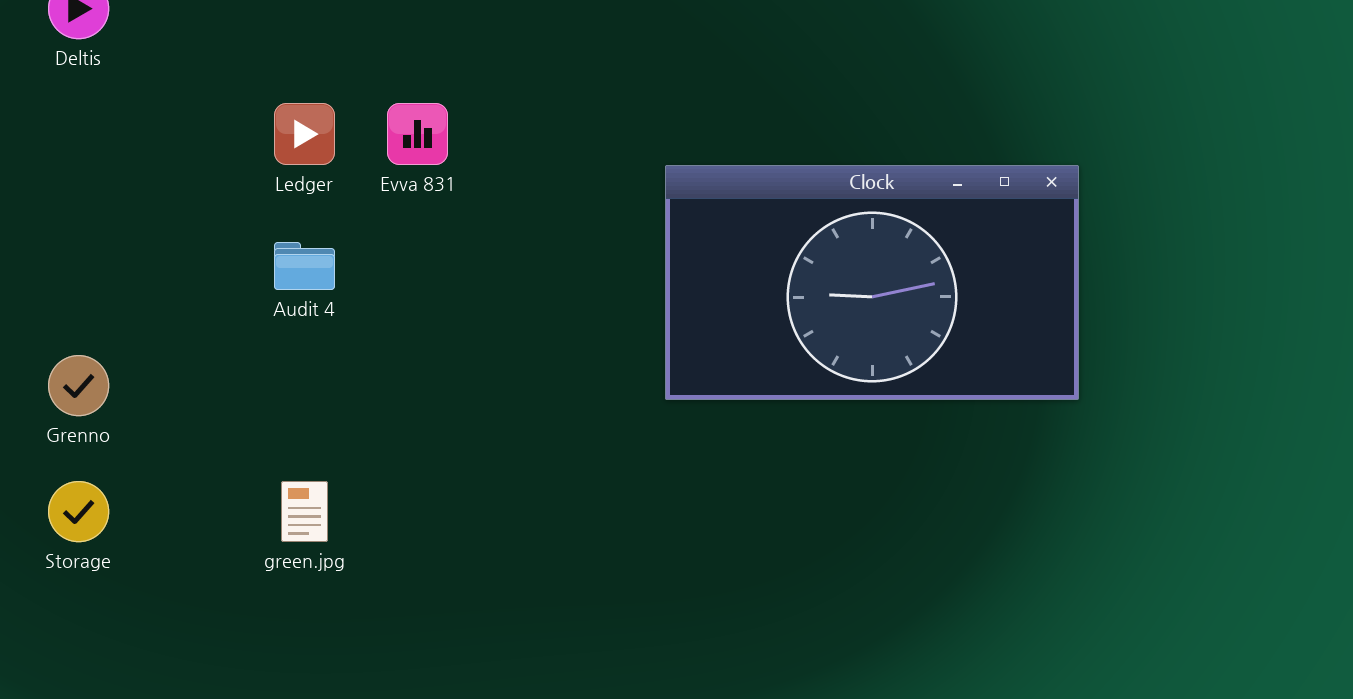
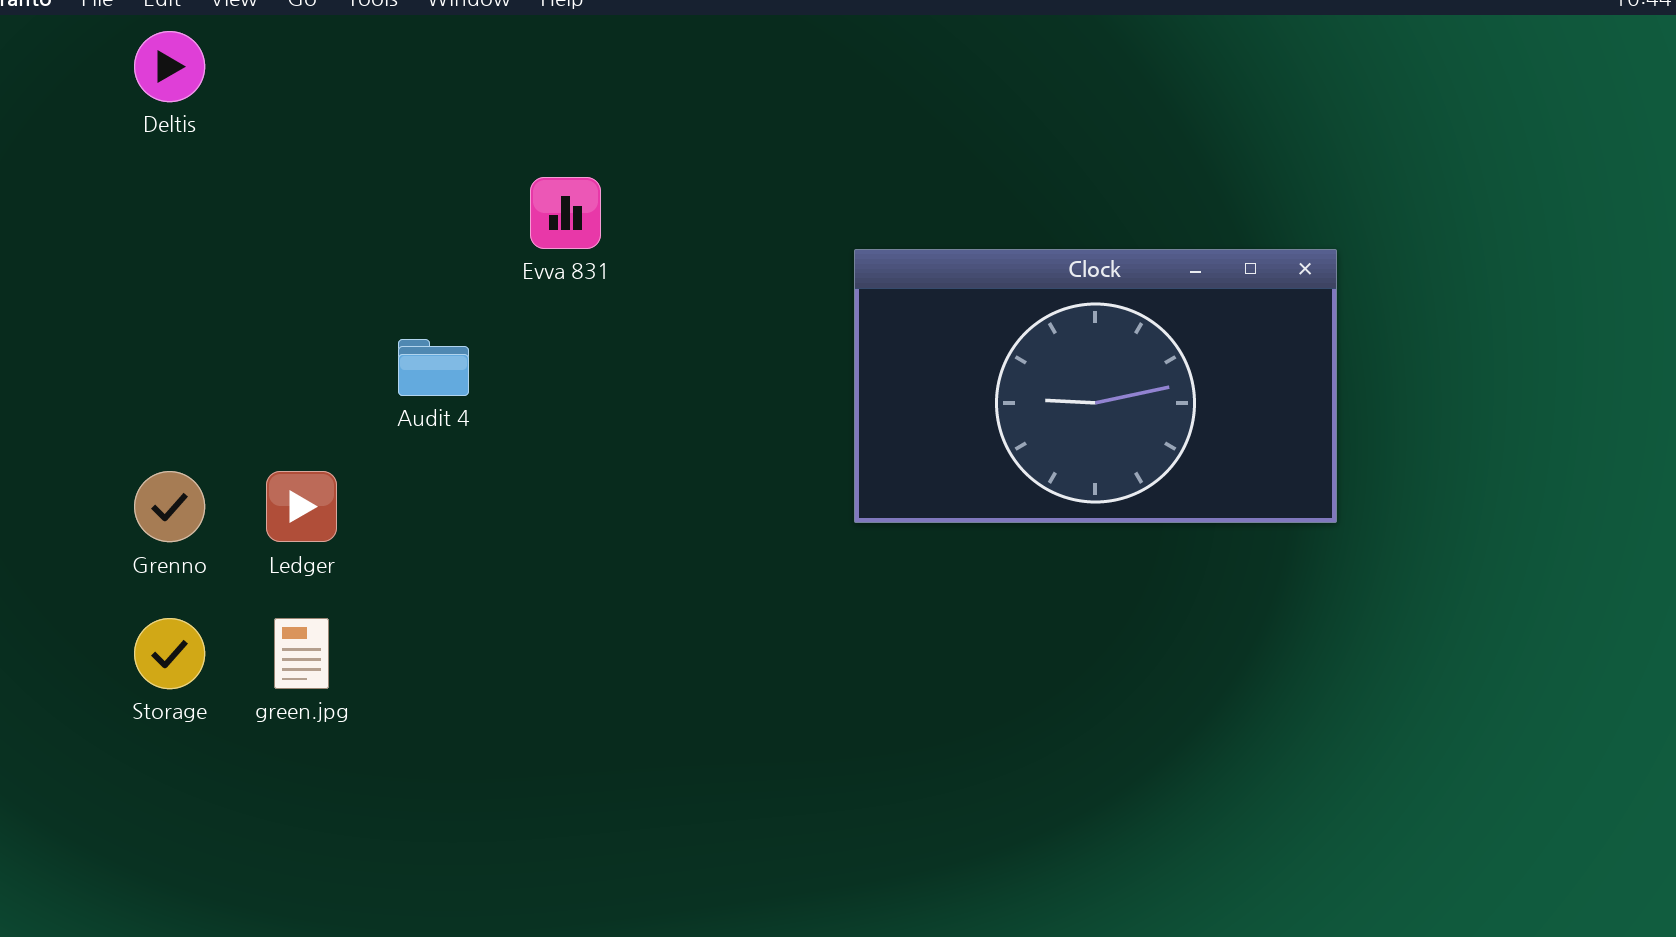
Ledger: [274,103,335,165] -> [266,471,337,542], moved
green.jpg: [281,481,328,542] -> [274,618,329,689], moved

